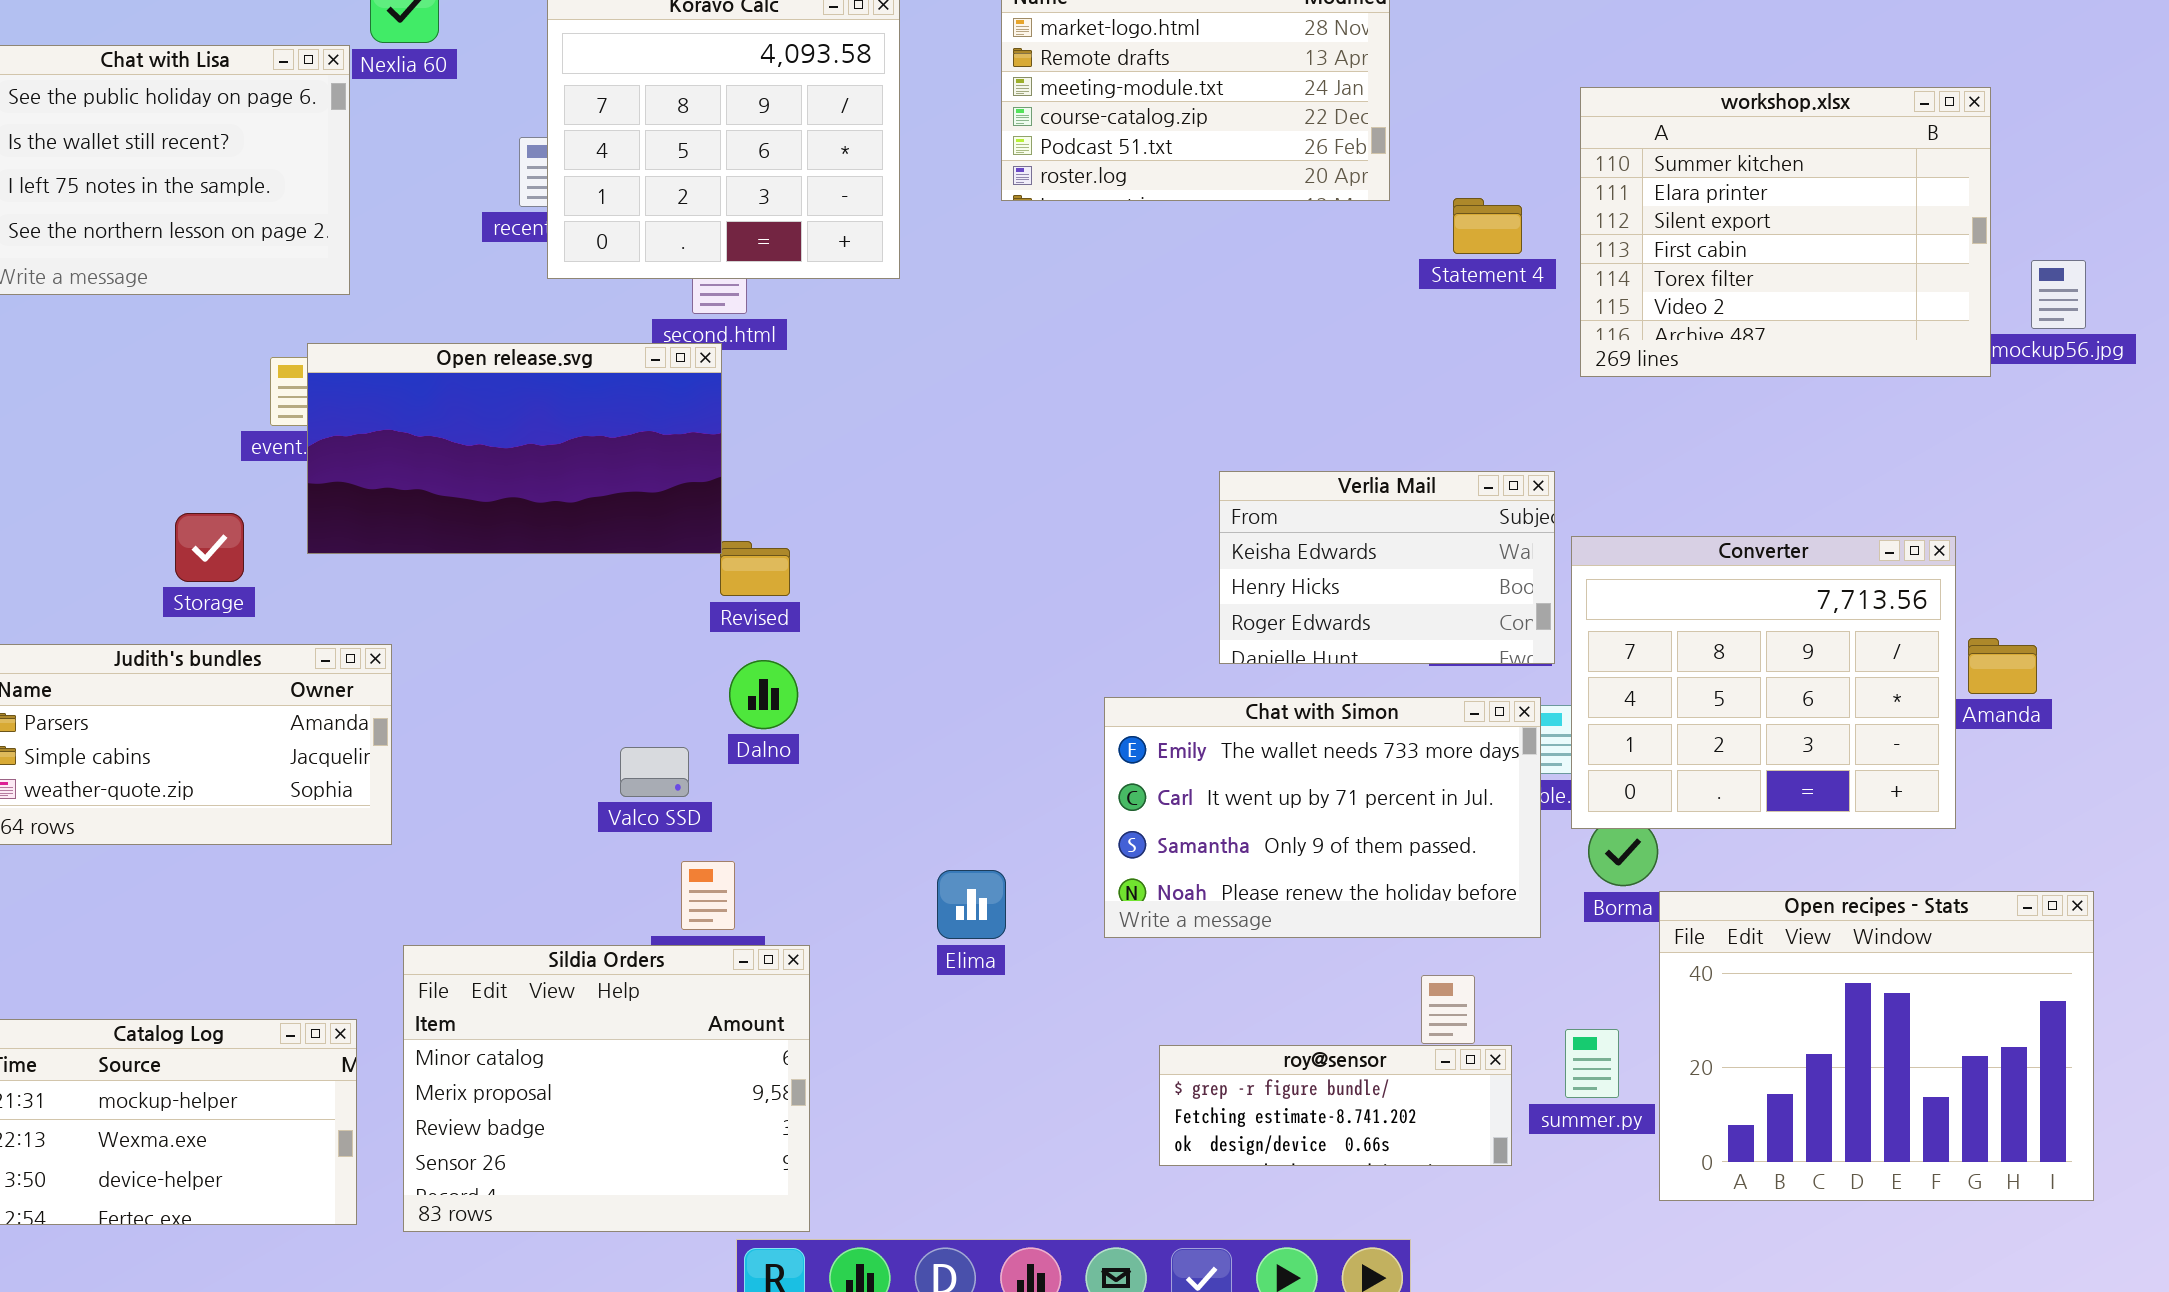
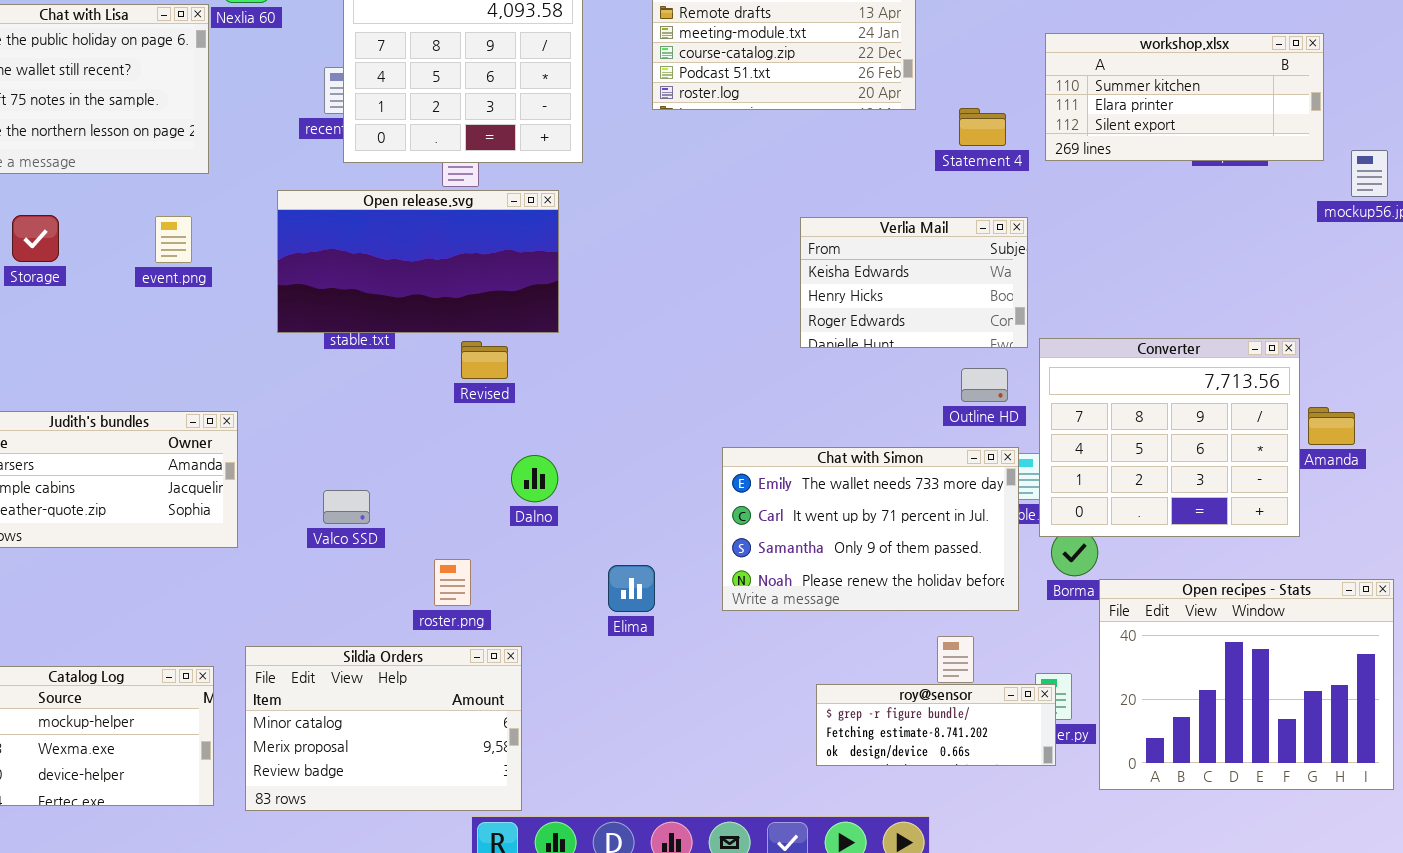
workshop.xlsx: [1580,87,1991,377] -> [1045,33,1324,161], resized
Open release.svg: [307,343,722,554] -> [277,190,559,333], moved
Verlia Mail: [1219,471,1555,664] -> [800,217,1028,348], moved
Storage: [175,513,244,582] -> [12,215,59,262], moved
Dalno: [729,660,798,729] -> [511,455,558,502], moved
Valco SSD: [620,747,689,797] -> [323,490,370,524], moved
Sildia Orders: [403,945,810,1232] -> [245,646,522,811], resized
roy@sensor: [1159,1045,1512,1166] -> [816,684,1056,766], moved

